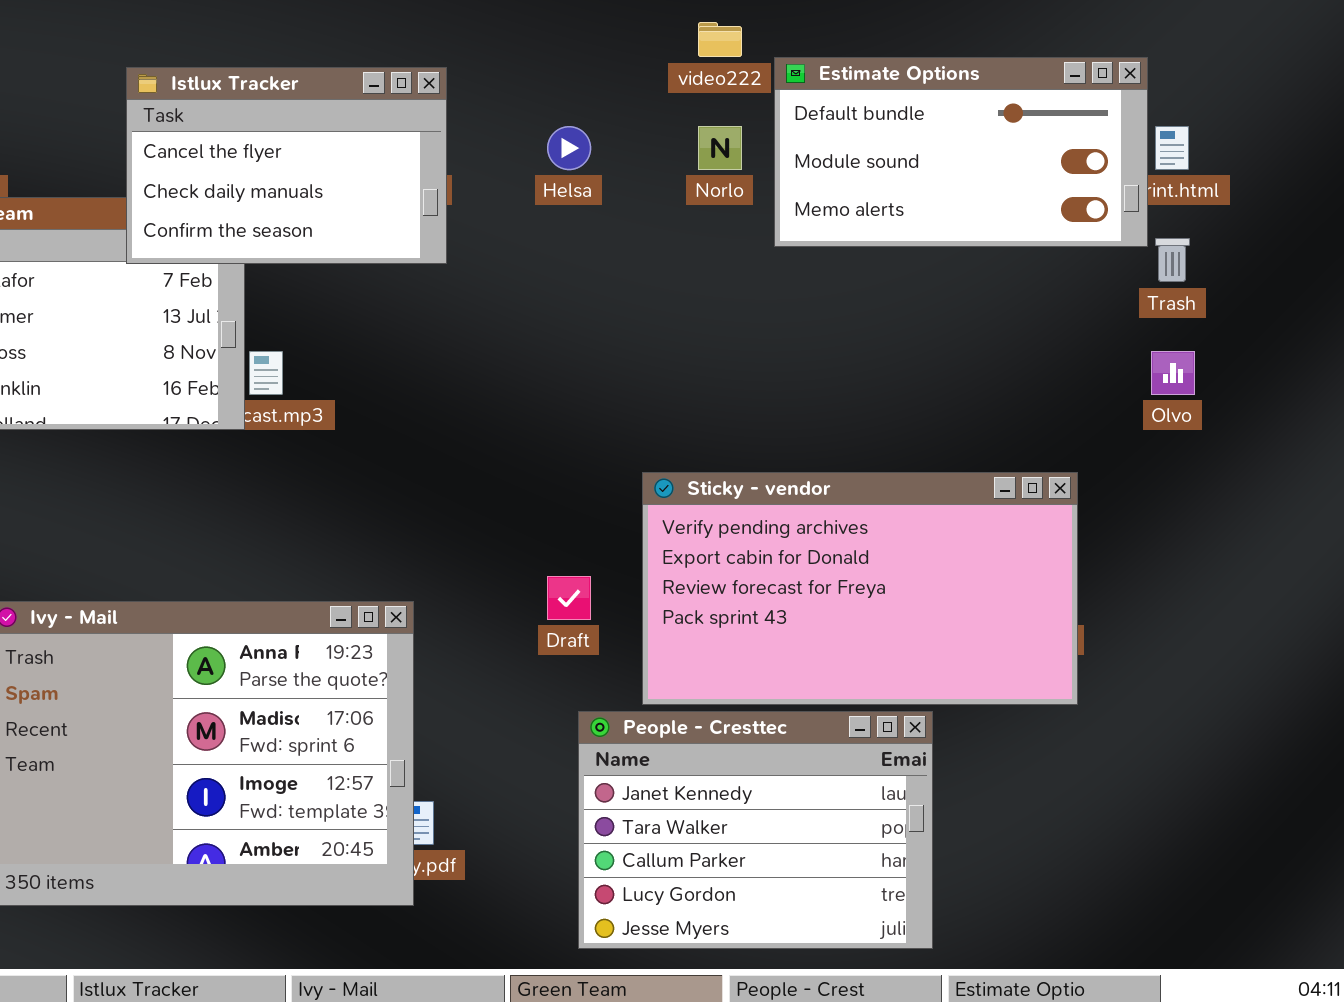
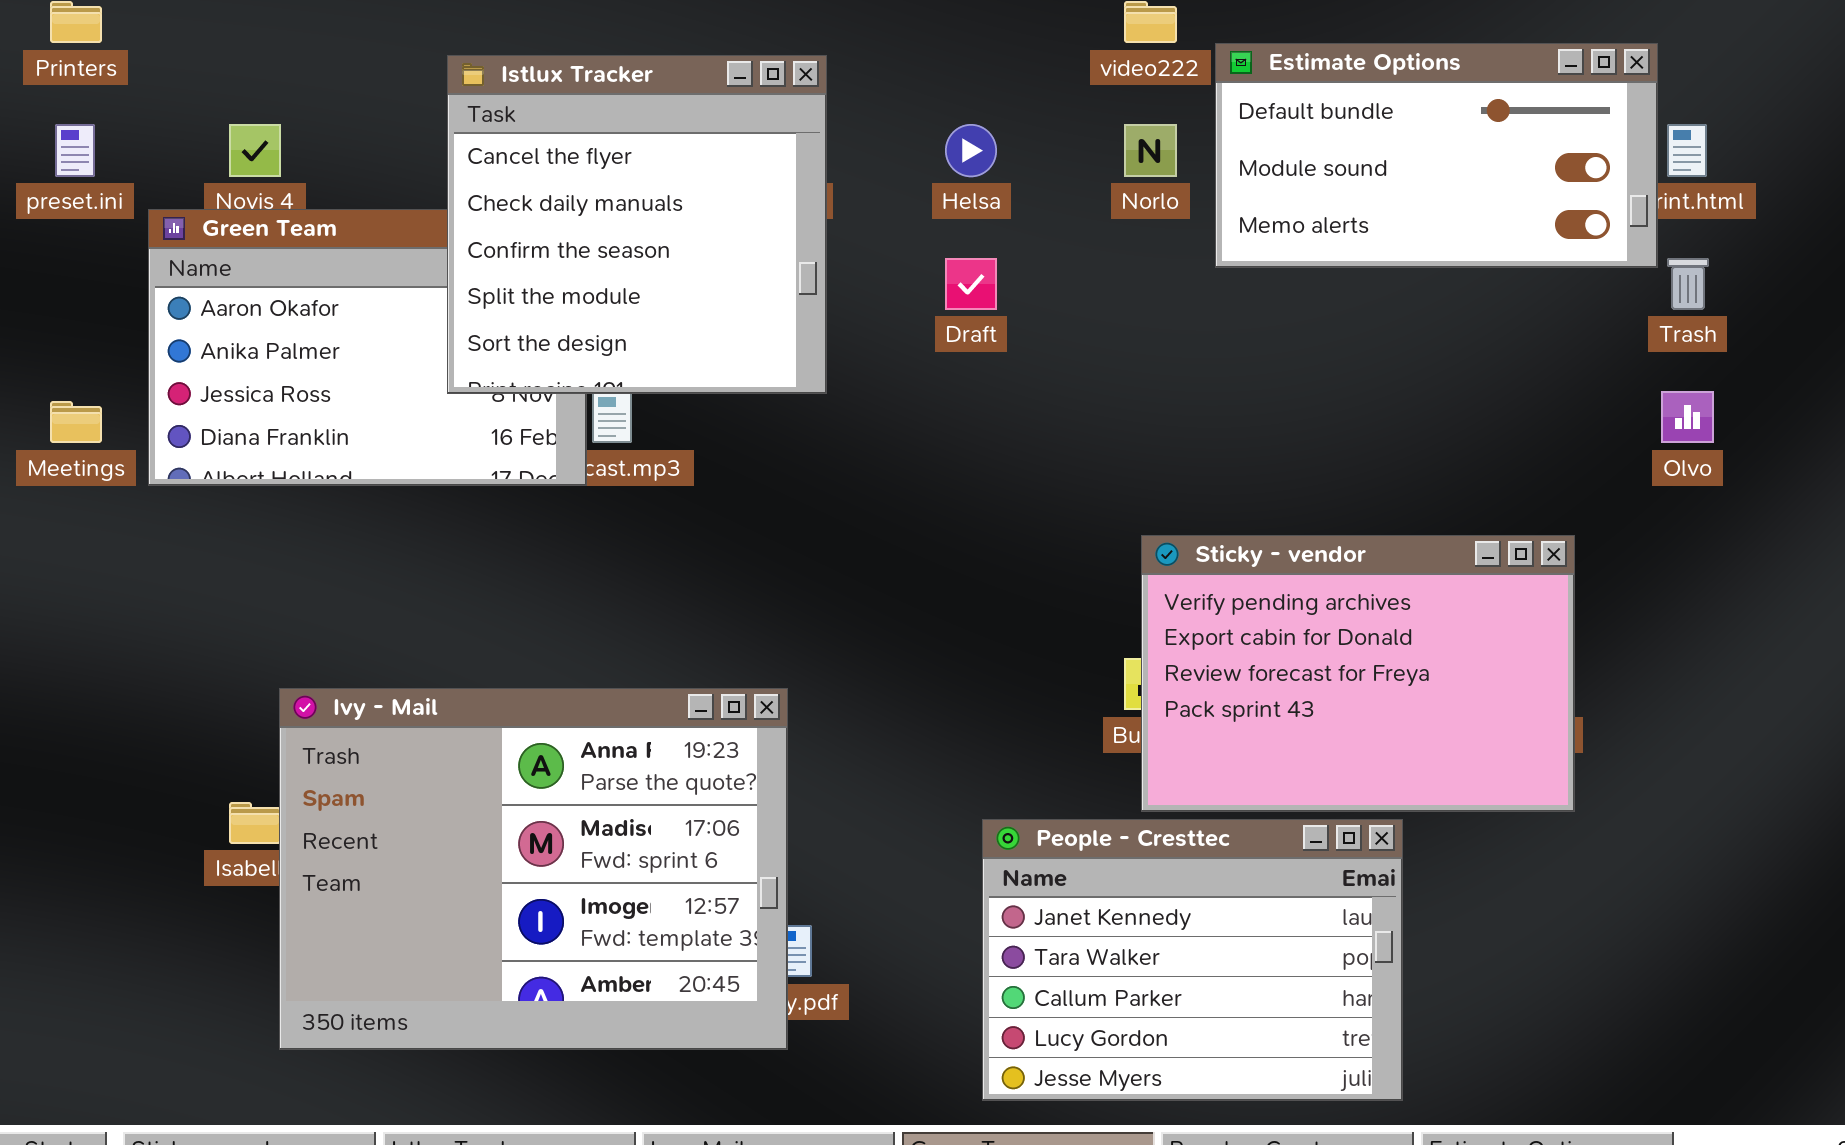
Istlux Tracker: [126,67,447,264] -> [447,55,827,394], resized
Sticky - vendor: [642,472,1078,705] -> [1141,535,1575,812], resized
Draft: [547,576,591,620] -> [945,258,997,310], moved

